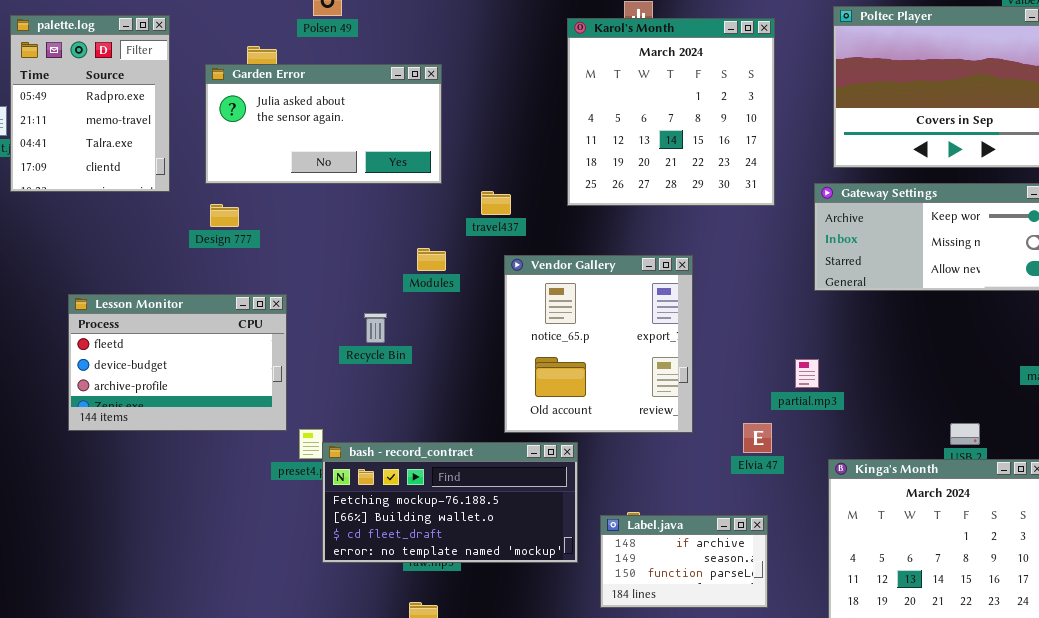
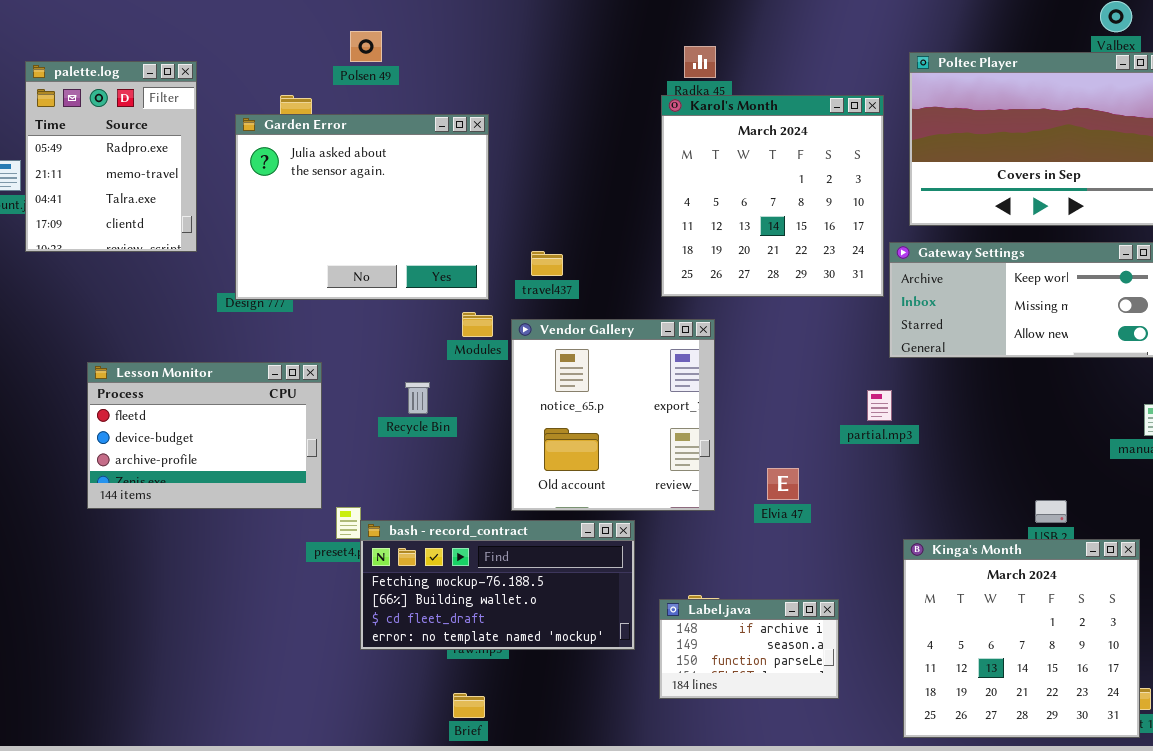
Karol's Month: [567,18,775,206] -> [661,95,884,297], moved
Garden Error: [205,64,442,184] -> [235,114,489,300], resized
Vendor Gallery: [504,255,693,433] -> [511,319,715,511], moved
partial.mp3: [795,359,819,388] -> [867,390,892,421], moved
Elvia 47: [743,423,772,453] -> [767,468,799,500], moved

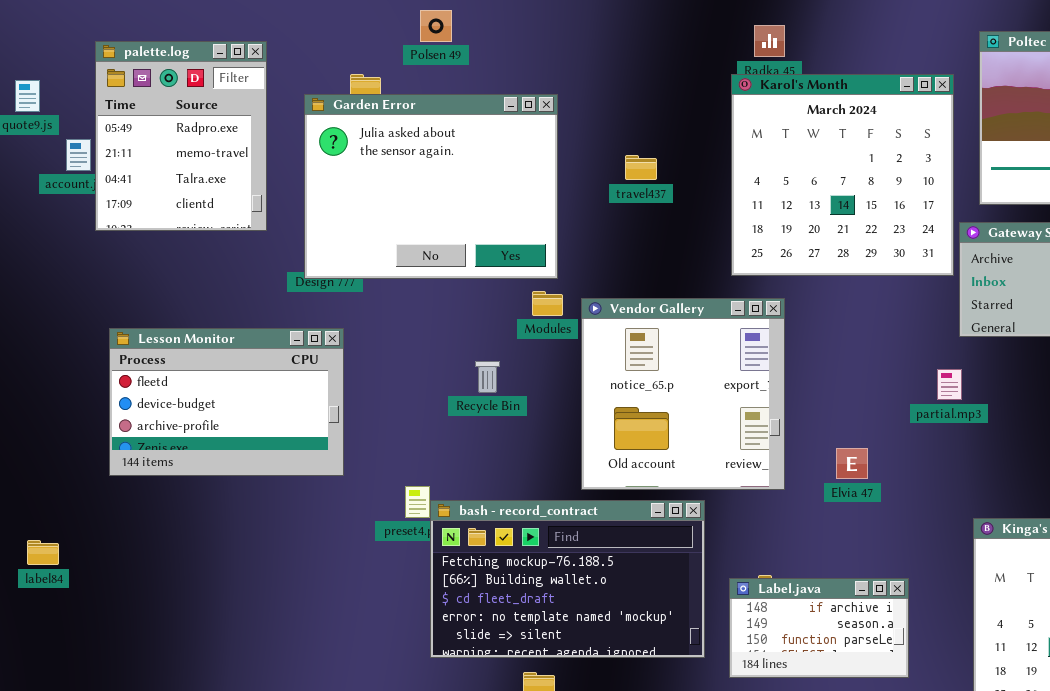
travel437: [531,251,563,276] -> [625,155,657,180], moved
Lesson Monitor: [87,362,322,509] -> [109,328,344,476], moved
bash - record_contract: [360,520,635,650] -> [430,500,705,658], resized

